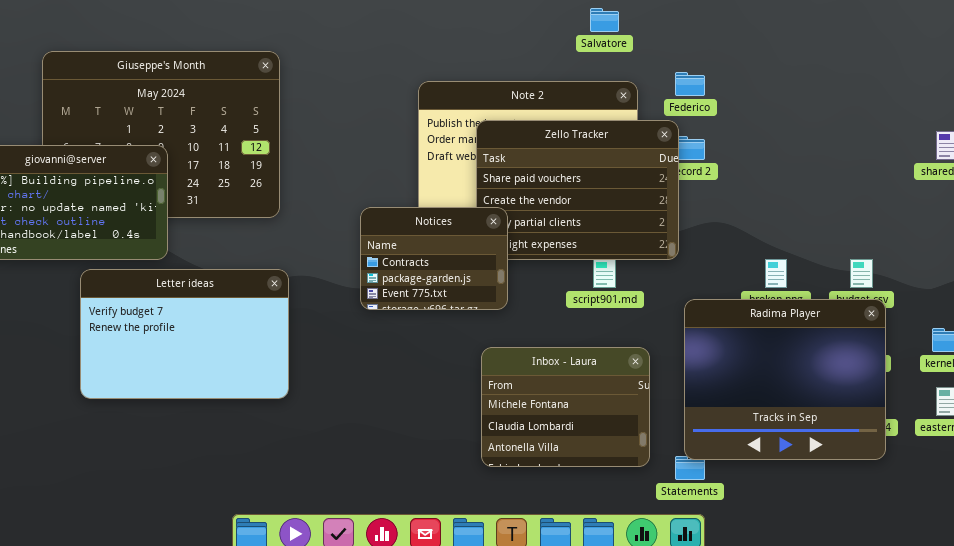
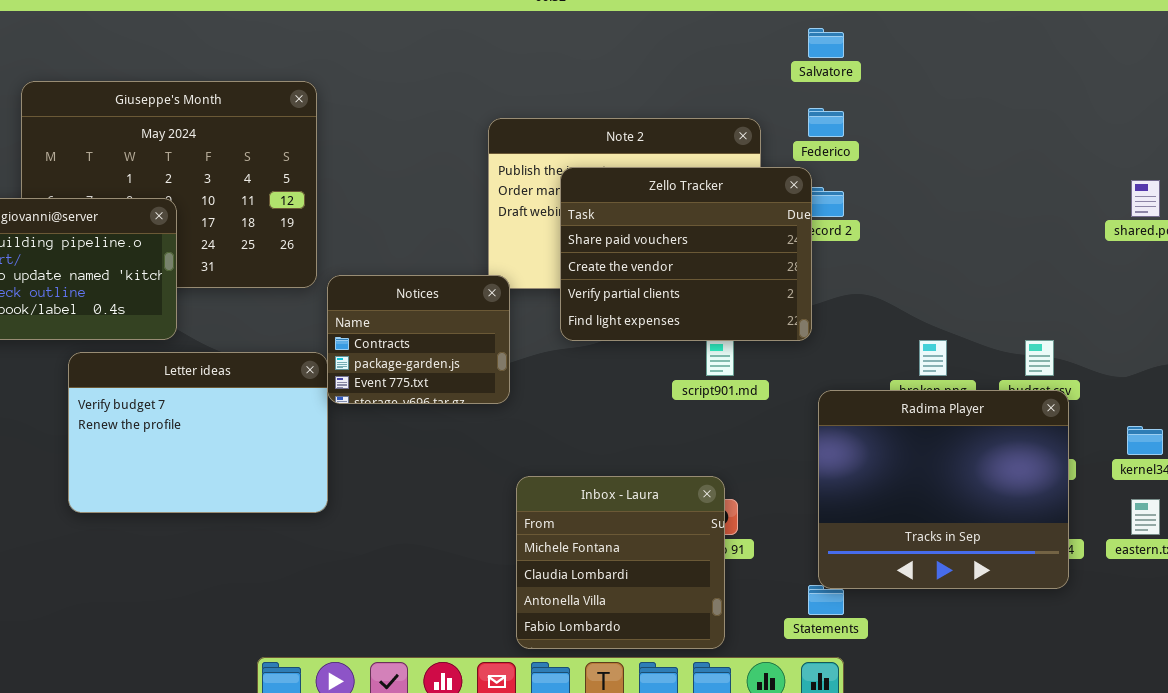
Salvatore: [590,8,619,32] -> [808,28,844,58], moved
Notices: [360,207,508,310] -> [327,275,510,404], moved
Inbox - Laura: [481,347,650,467] -> [516,476,725,649], moved, resized

